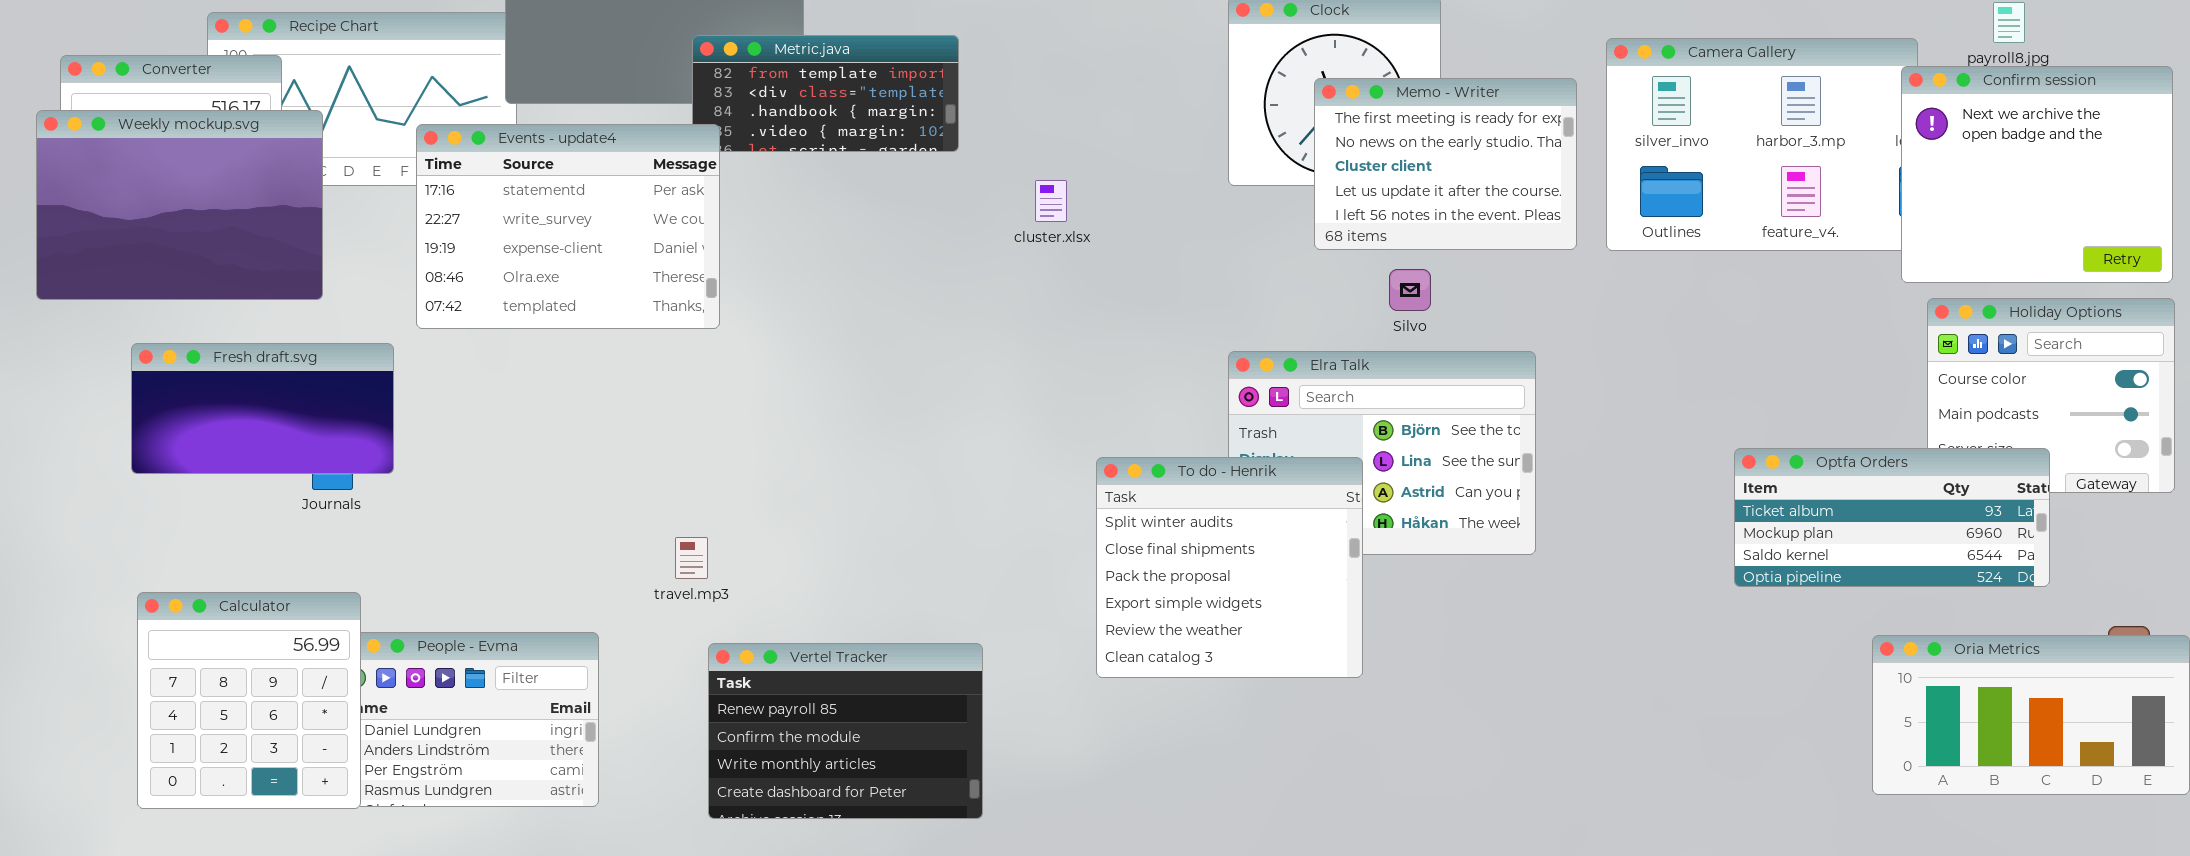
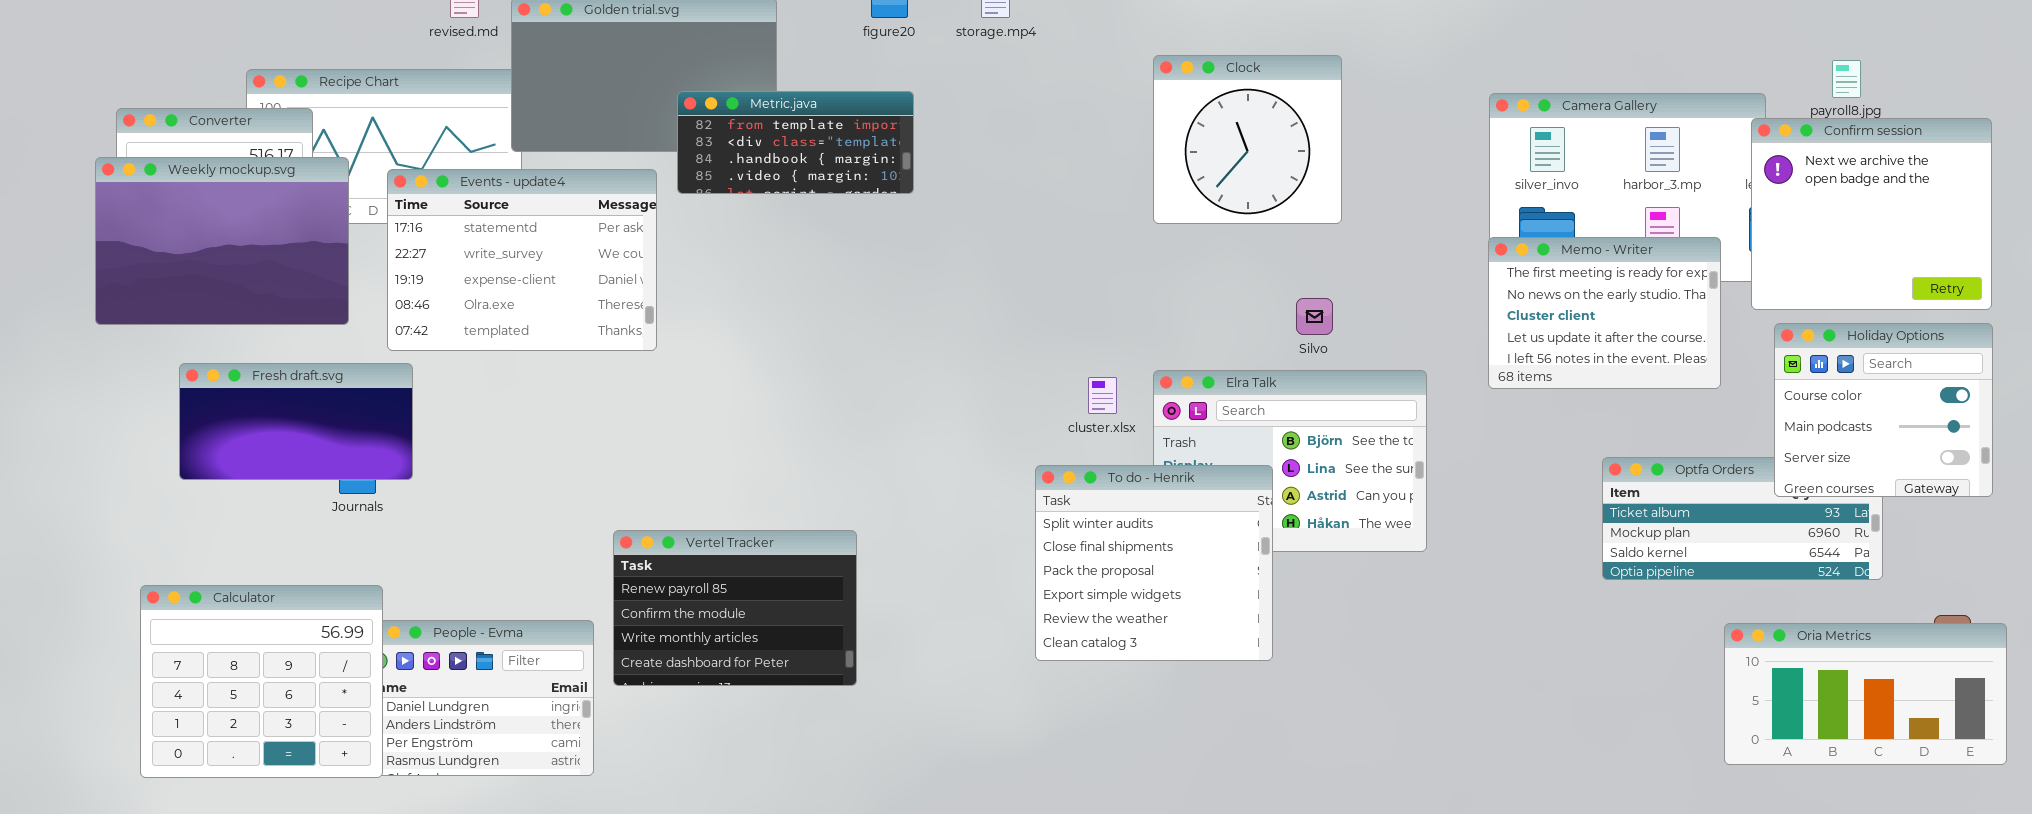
Memo - Writer: [1314,78,1577,250] -> [1488,237,1721,389], moved
Events - update4: [416,124,720,329] -> [387,169,657,351], moved
cluster.xlsx: [1035,180,1067,222] -> [1088,377,1117,414], moved
Holiday Options: [1927,298,2175,493] -> [1774,323,1993,497], raised
Calculator: [137,592,361,809] -> [140,585,383,778], resized
Vertel Tracker: [708,643,983,819] -> [613,530,857,686], moved

